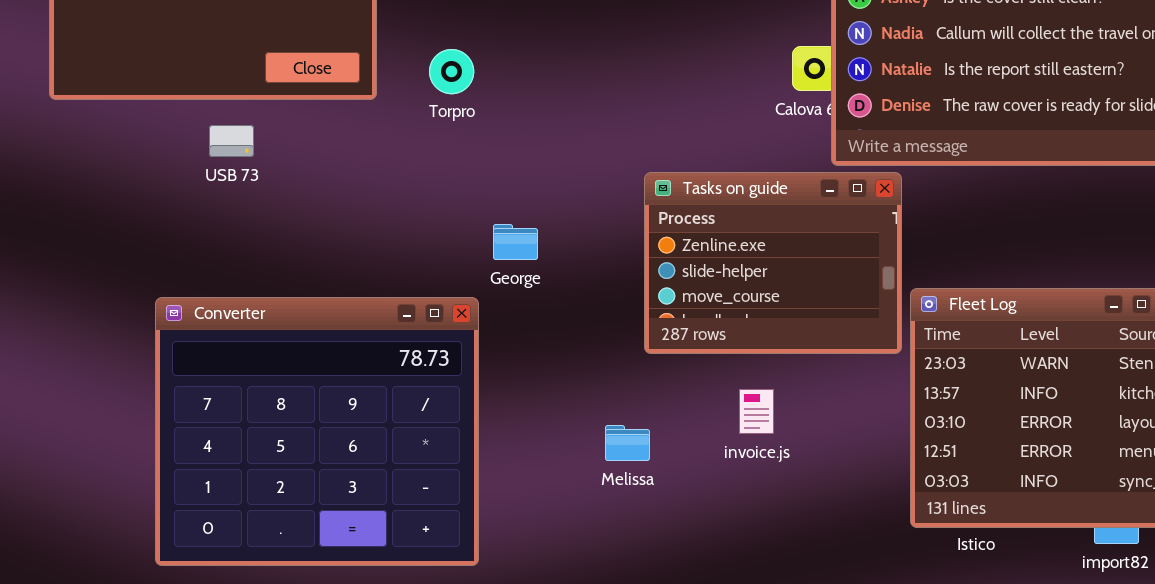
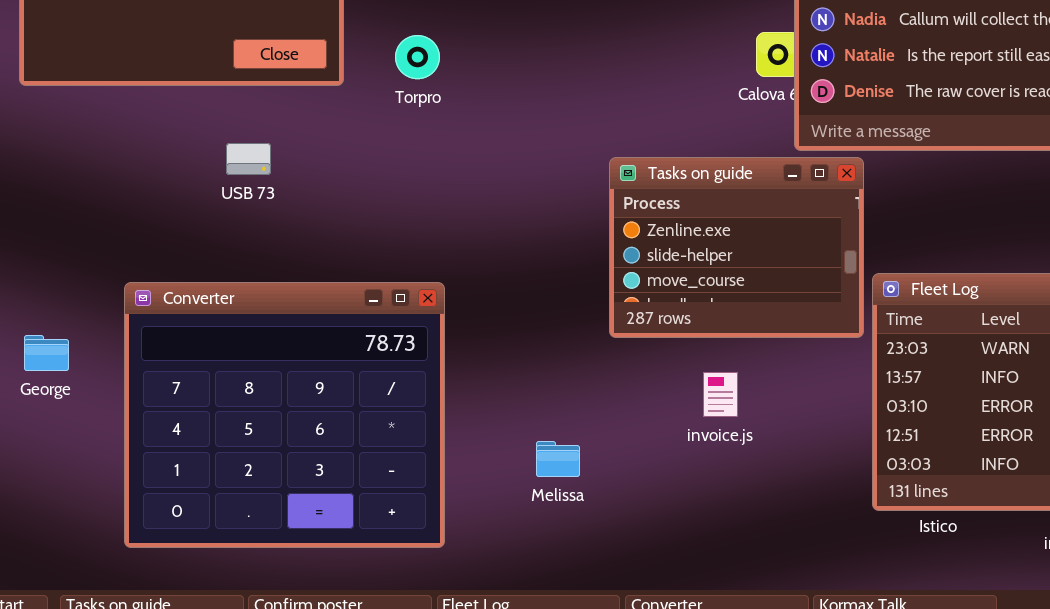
USB 73: [209,125,254,157] -> [226,143,271,175], moved
George: [493,224,538,260] -> [24,335,69,371], moved
Melissa: [605,425,650,461] -> [536,441,580,477], moved

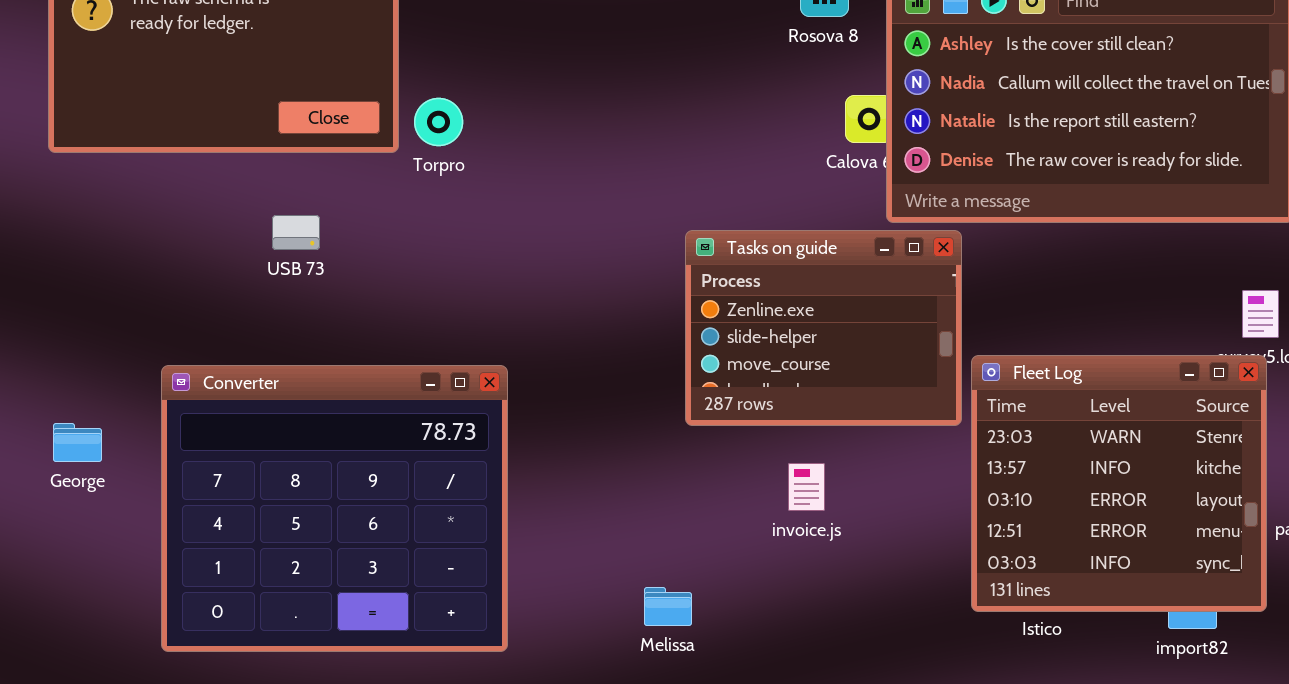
Torpro: [395,35,440,79] -> [414,98,463,146], moved
Melissa: [536,441,580,477] -> [644,587,692,626], moved

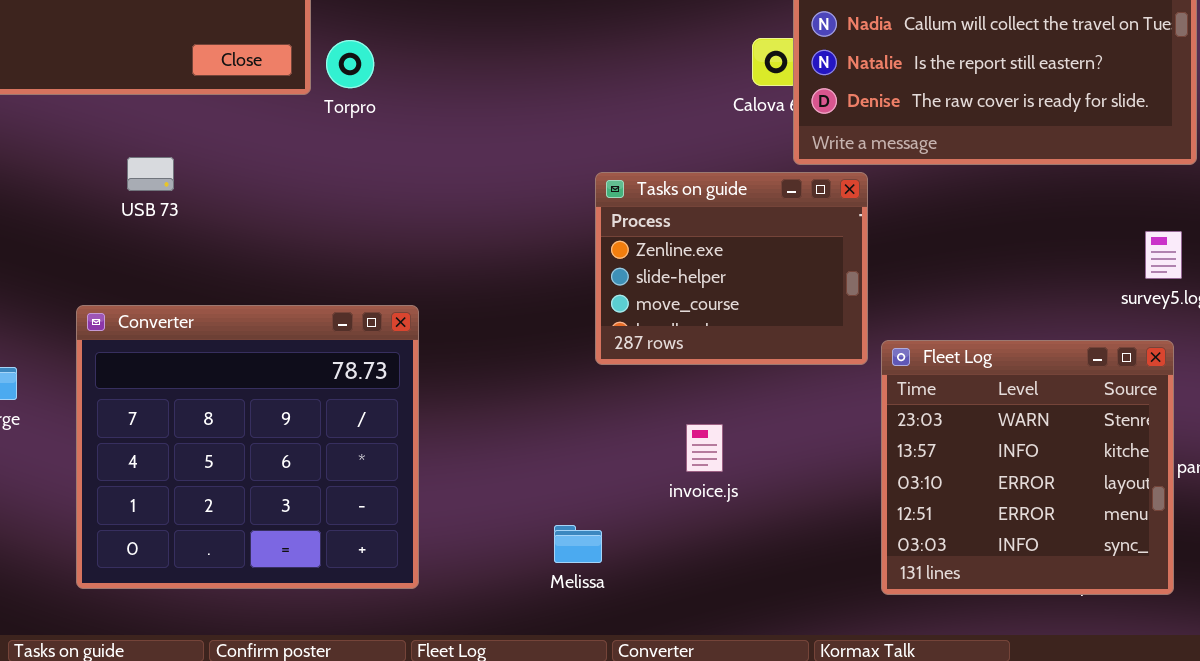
USB 73: [272,215,320,250] -> [127,157,174,191], moved
Fleet Log: [971,355,1267,612] -> [881,340,1174,595], moved
invoice.js: [788,463,825,511] -> [686,424,723,472], moved

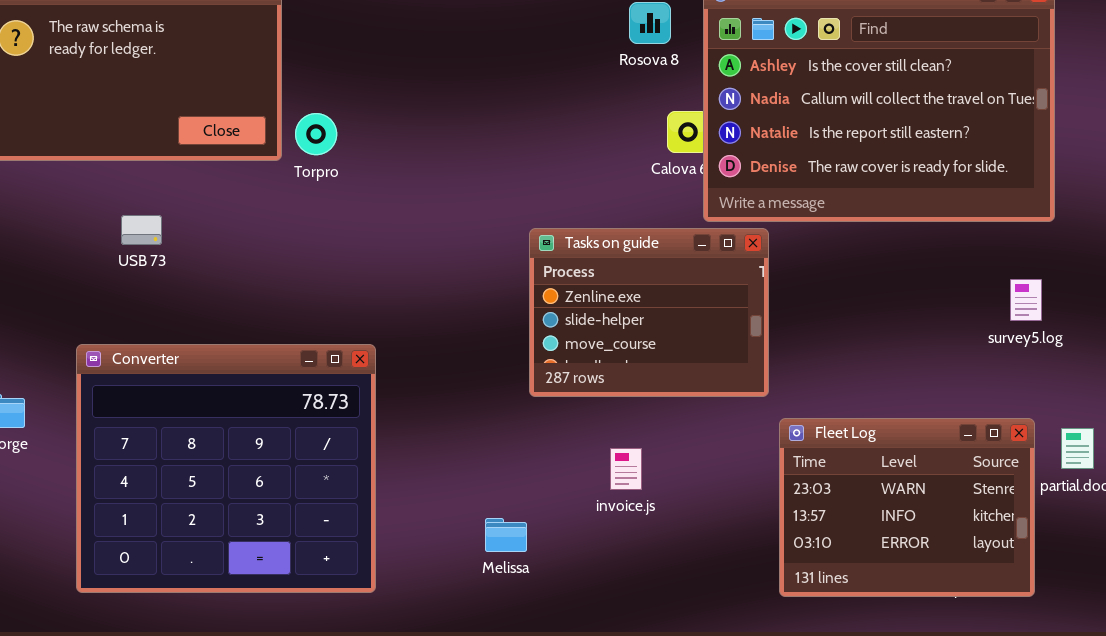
Fleet Log: [881,340,1174,595] -> [779,418,1035,597], resized
Melissa: [554,525,602,563] -> [485,518,527,552], moved

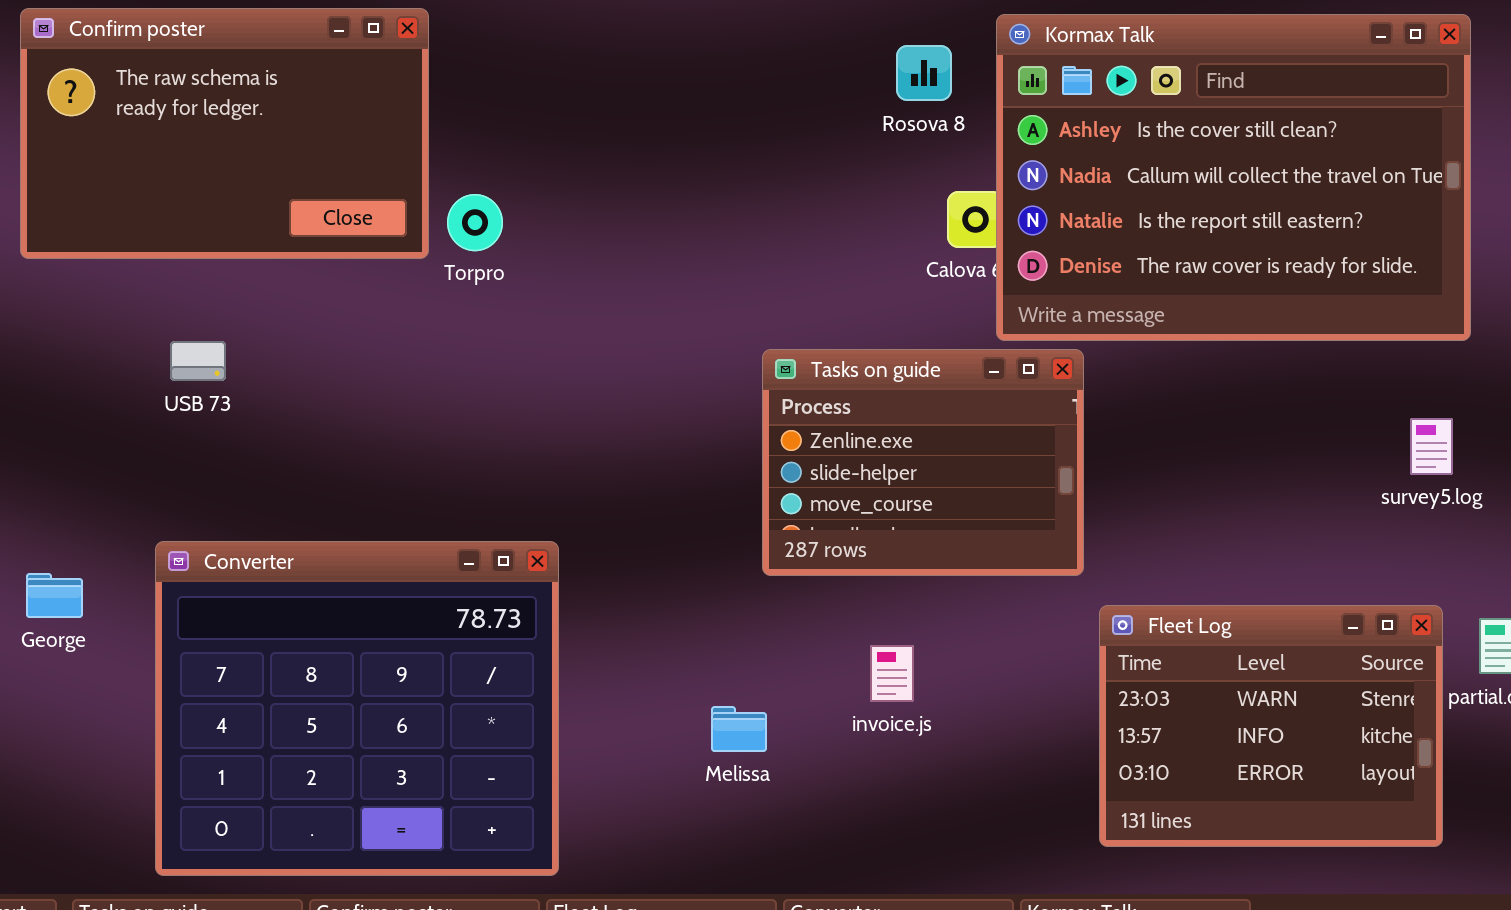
USB 73: [121,215,162,245] -> [170,341,226,381], moved
Converter: [76,344,376,593] -> [155,541,559,876], moved
Melissa: [485,518,527,552] -> [711,706,767,752], moved

